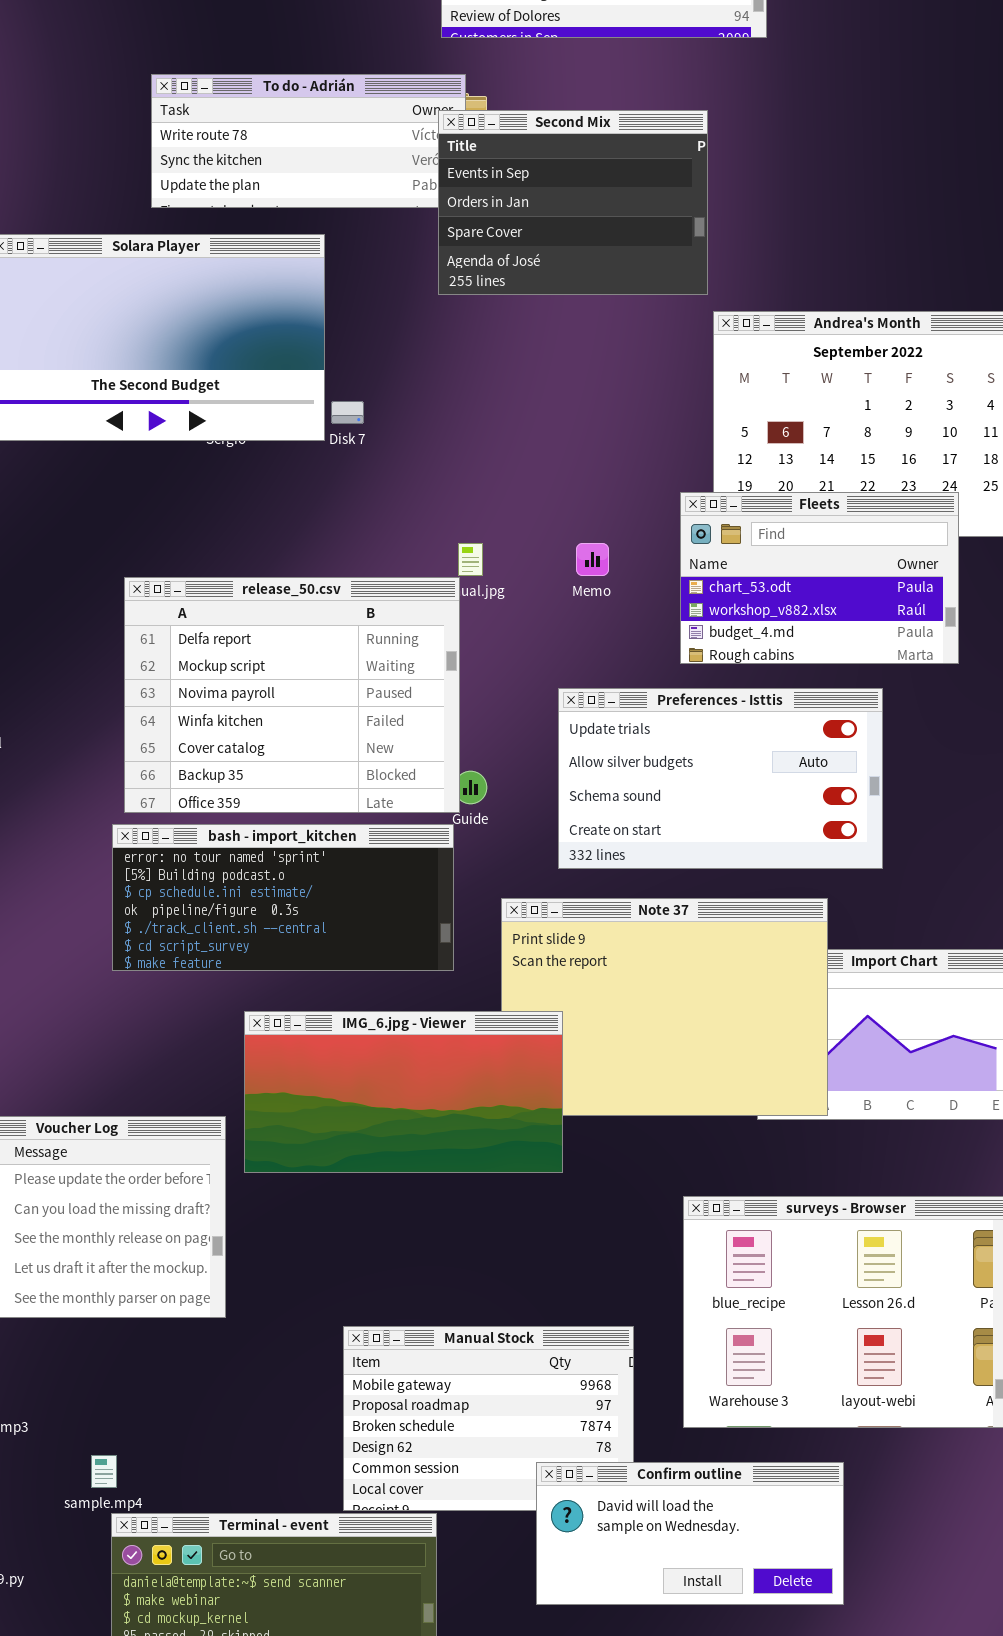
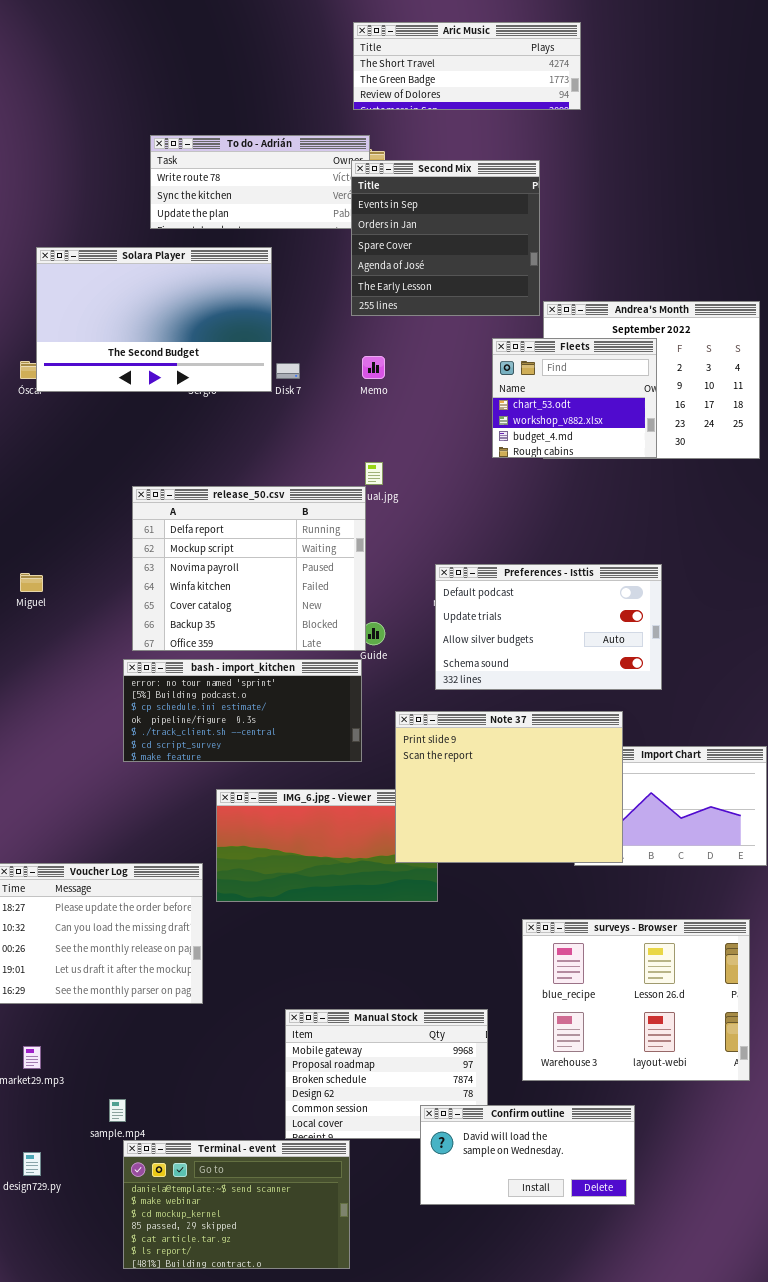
Second Mix: [438,110,708,295] -> [351,160,540,316], resized
Fleets: [680,492,959,664] -> [492,338,657,458], moved, resized
Memo: [576,543,609,576] -> [362,356,385,379], moved
Preferences - Isttis: [558,688,883,869] -> [435,564,662,690], scrolled up 1 row
Note 37: [501,898,828,1116] -> [395,711,623,863], raised

